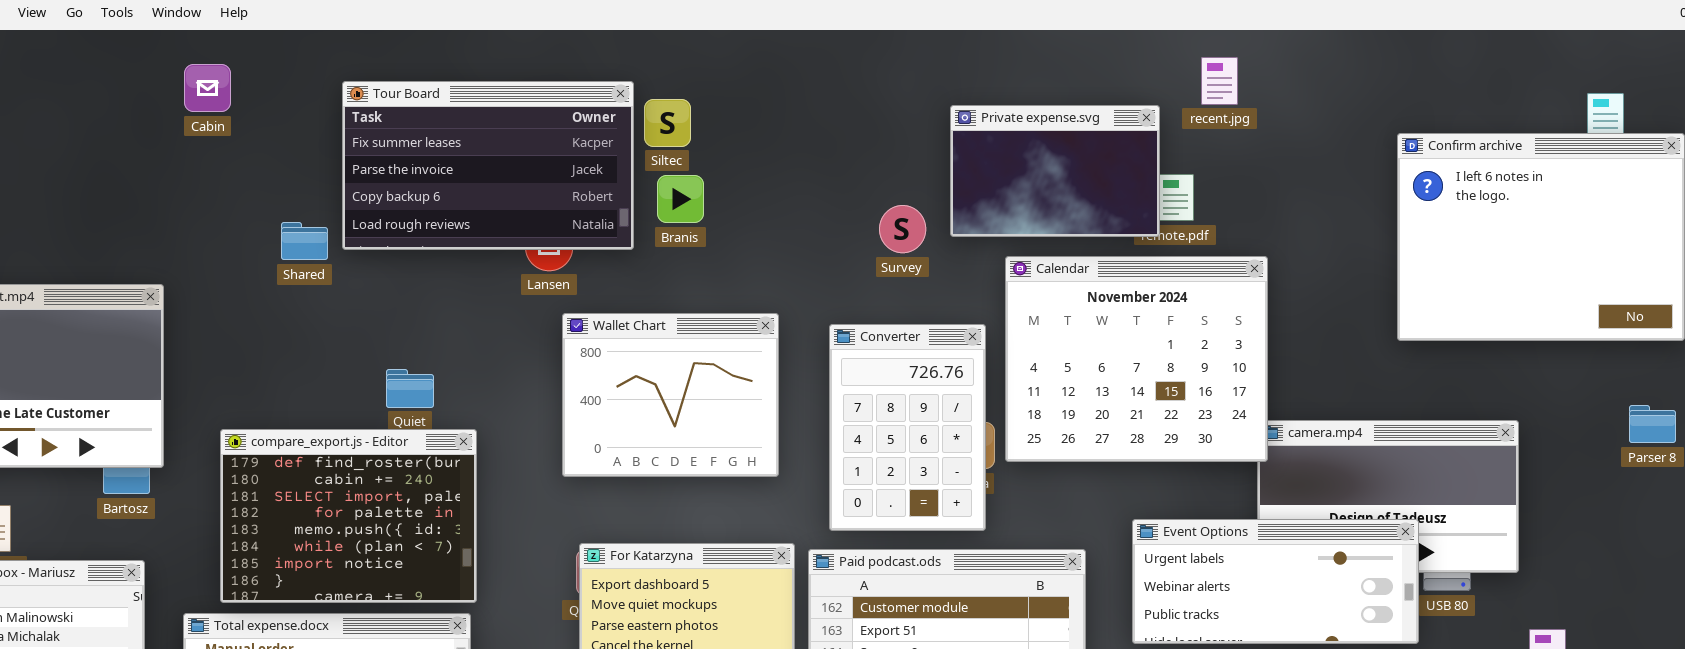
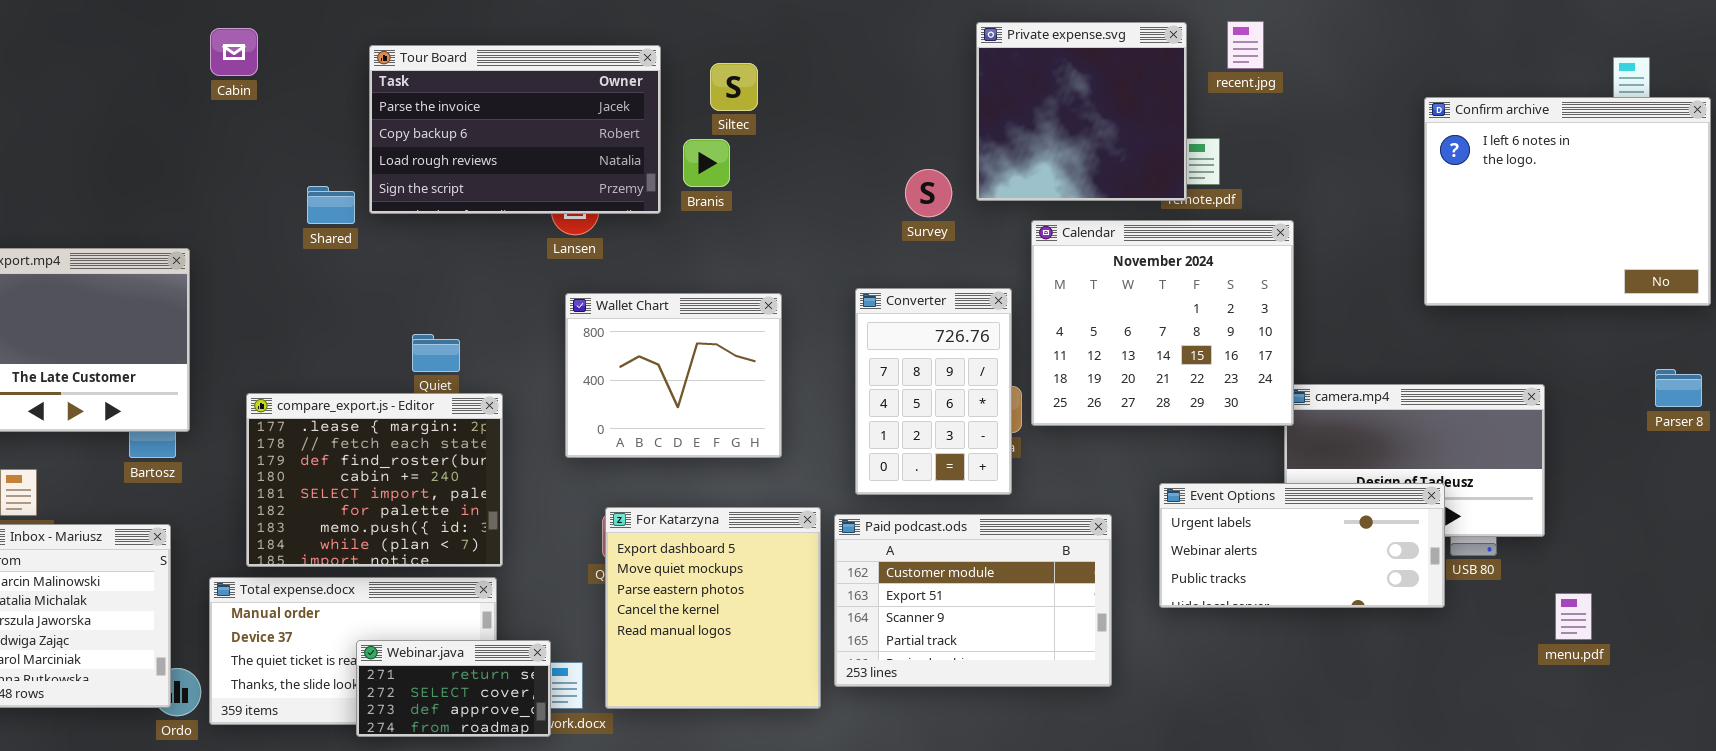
Tour Board: [342,81,634,250] -> [369,45,661,214], scrolled down 1 row
Siltec: [644,99,691,147] -> [710,63,758,111], moved
Private expense.svg: [950,105,1160,237] -> [976,22,1187,201], resized
Wallet Chart: [562,313,779,477] -> [565,293,782,458], moved
compare_export.js - Editor: [220,429,477,603] -> [246,393,503,567], scrolled up 2 rows

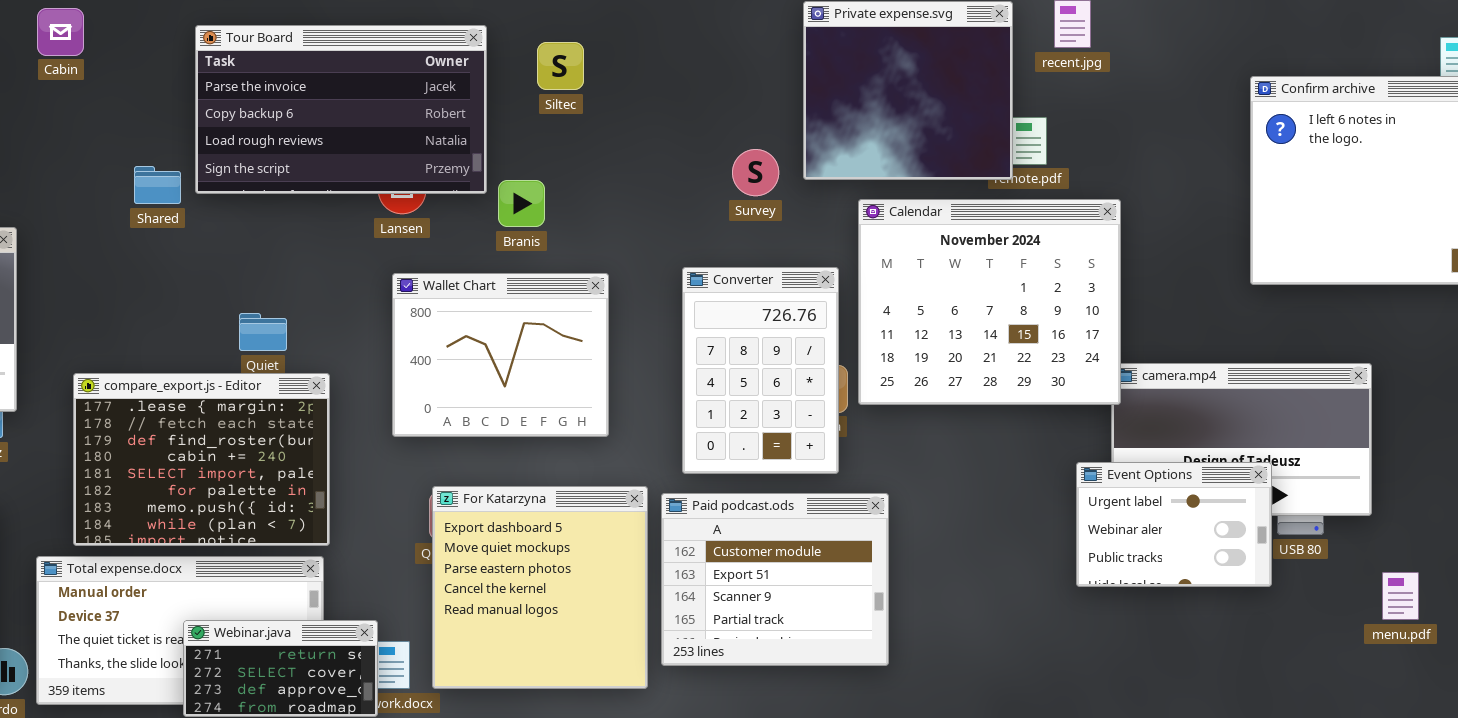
Branis: [683,139,730,187] -> [498,180,545,227], moved
Event Options: [1159,483,1445,608] -> [1076,462,1272,587], resized
Paid podcast.ods: [834,514,1112,687] -> [661,493,889,666], resized

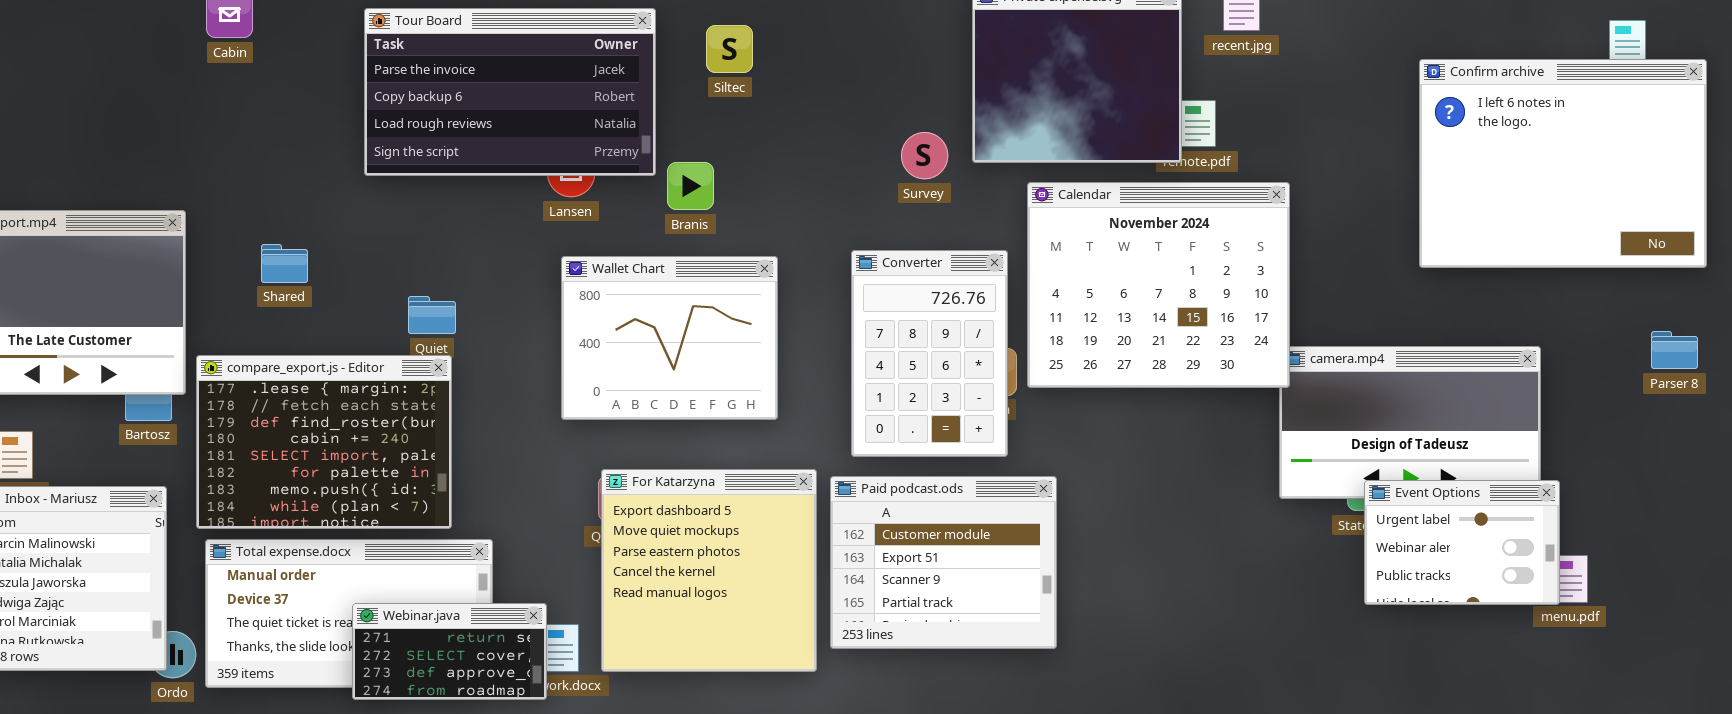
Shared: [134,166,181,204] -> [261,244,308,283], moved
compare_export.js - Editor: [73,373,330,546] -> [196,355,452,529], moved
Event Options: [1076,462,1272,587] -> [1364,480,1560,605], moved

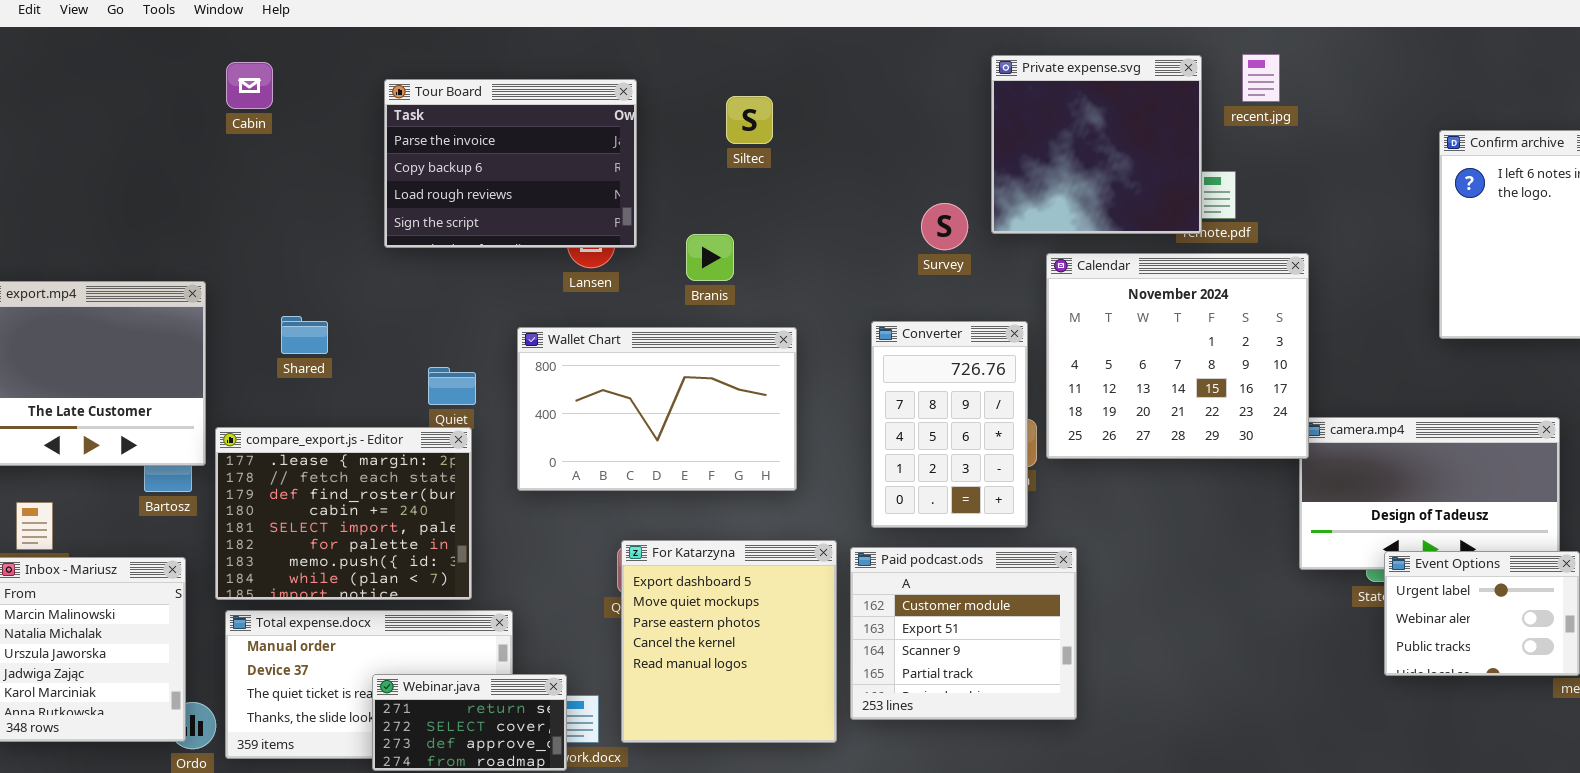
Tour Board: [364,8,656,176] -> [384,79,637,248], resized
Wallet Chart: [561,256,778,420] -> [517,327,797,491], resized

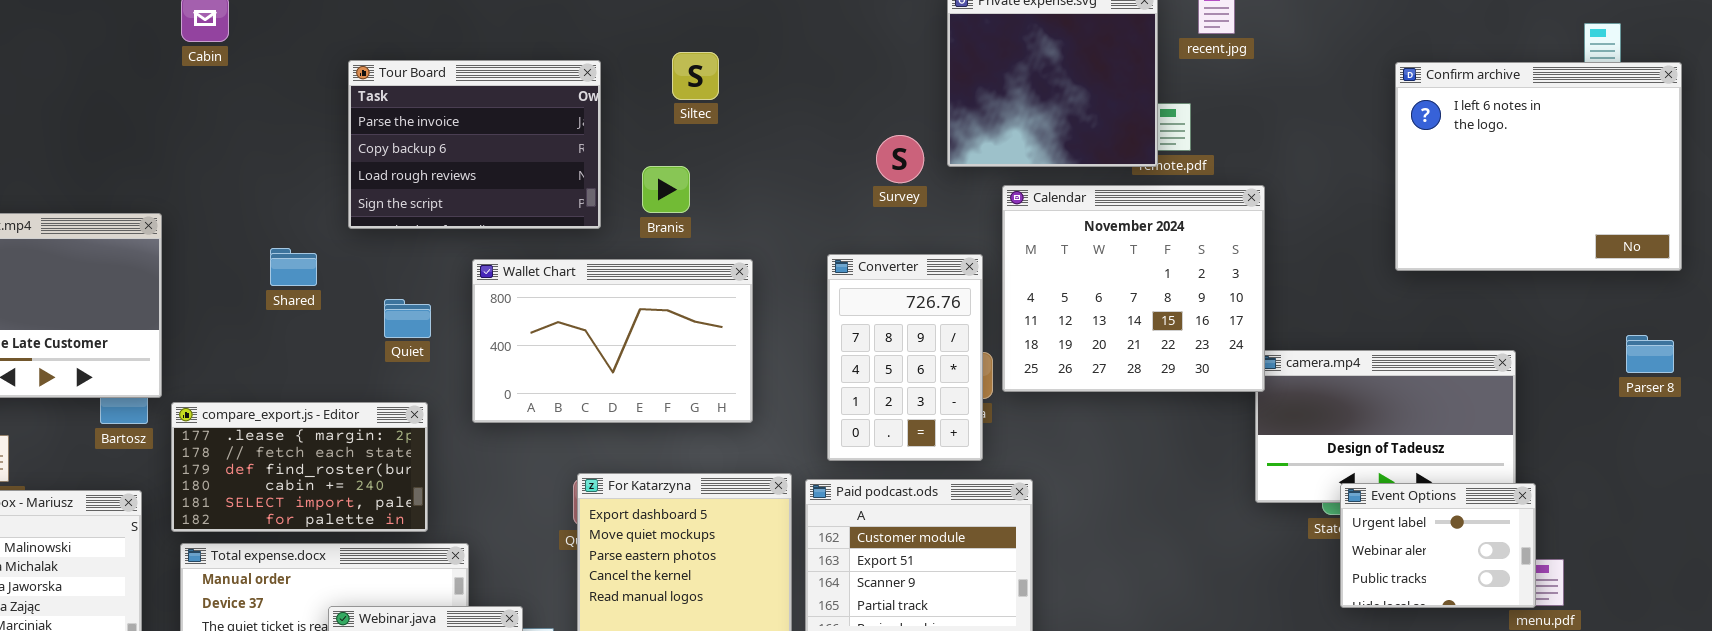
Tour Board: [384,79,637,248] -> [348,60,601,229], moved
Siltec: [726,96,773,144] -> [672,52,719,100], moved
Shared: [281,316,328,354] -> [270,248,317,286], moved
compare_export.js - Editor: [215,427,472,600] -> [171,402,428,532], resized

